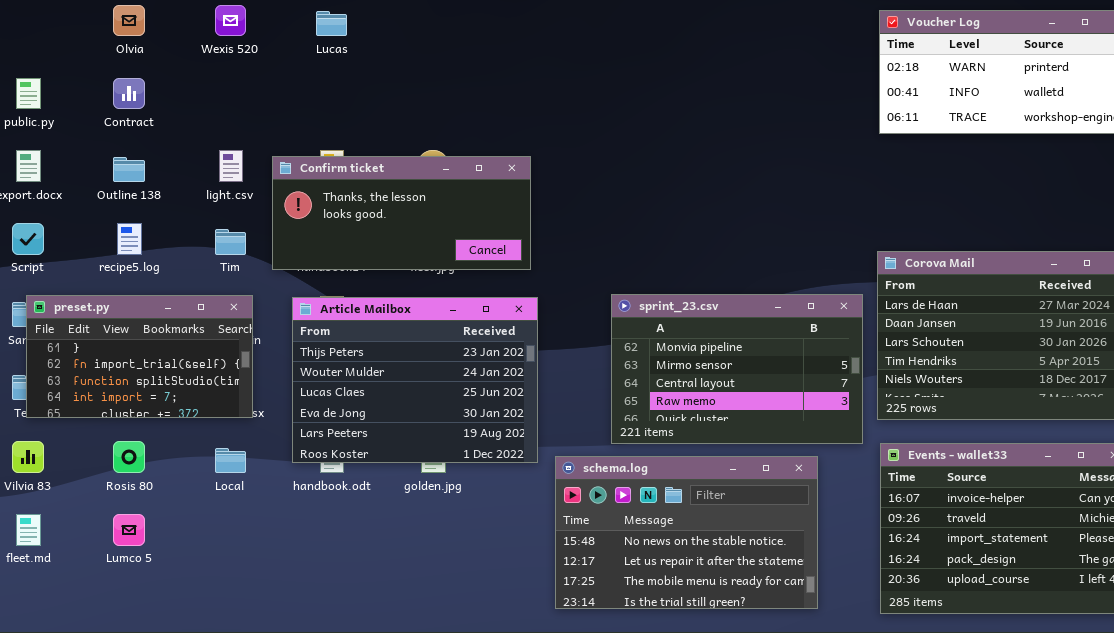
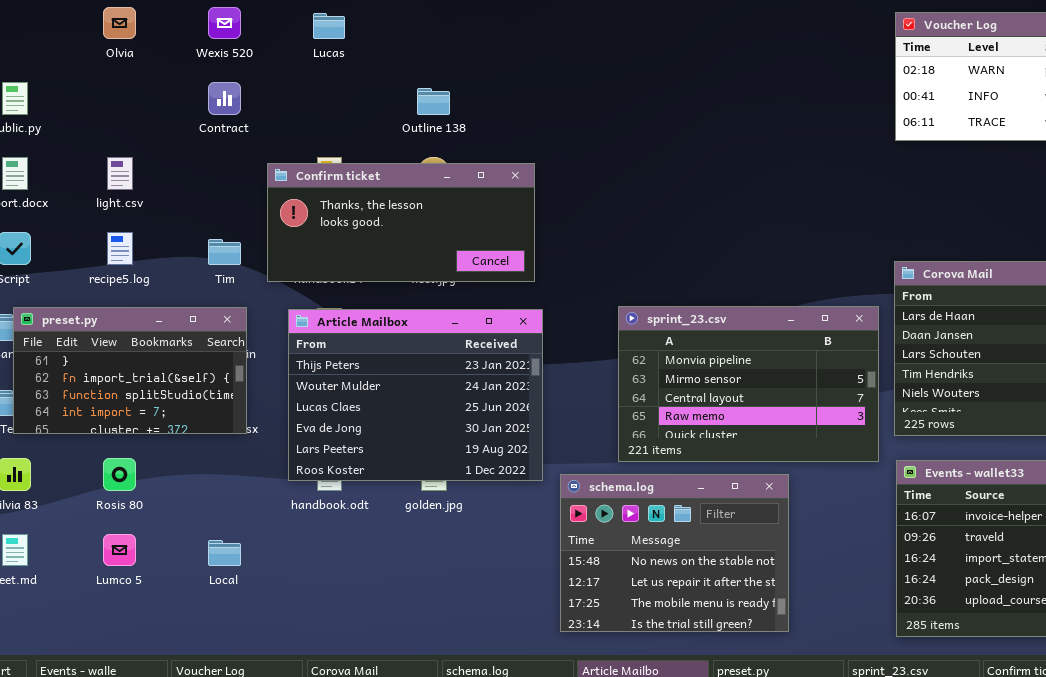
Contract: [113,78,145,109] -> [208,82,241,115], moved
light.csv: [219,150,243,182] -> [107,157,133,190], moved
Outline 138: [113,157,145,182] -> [417,88,450,115], moved
Local: [215,448,246,473] -> [208,540,241,566], moved
schema.log: [555,456,818,609] -> [560,474,789,632], resized

